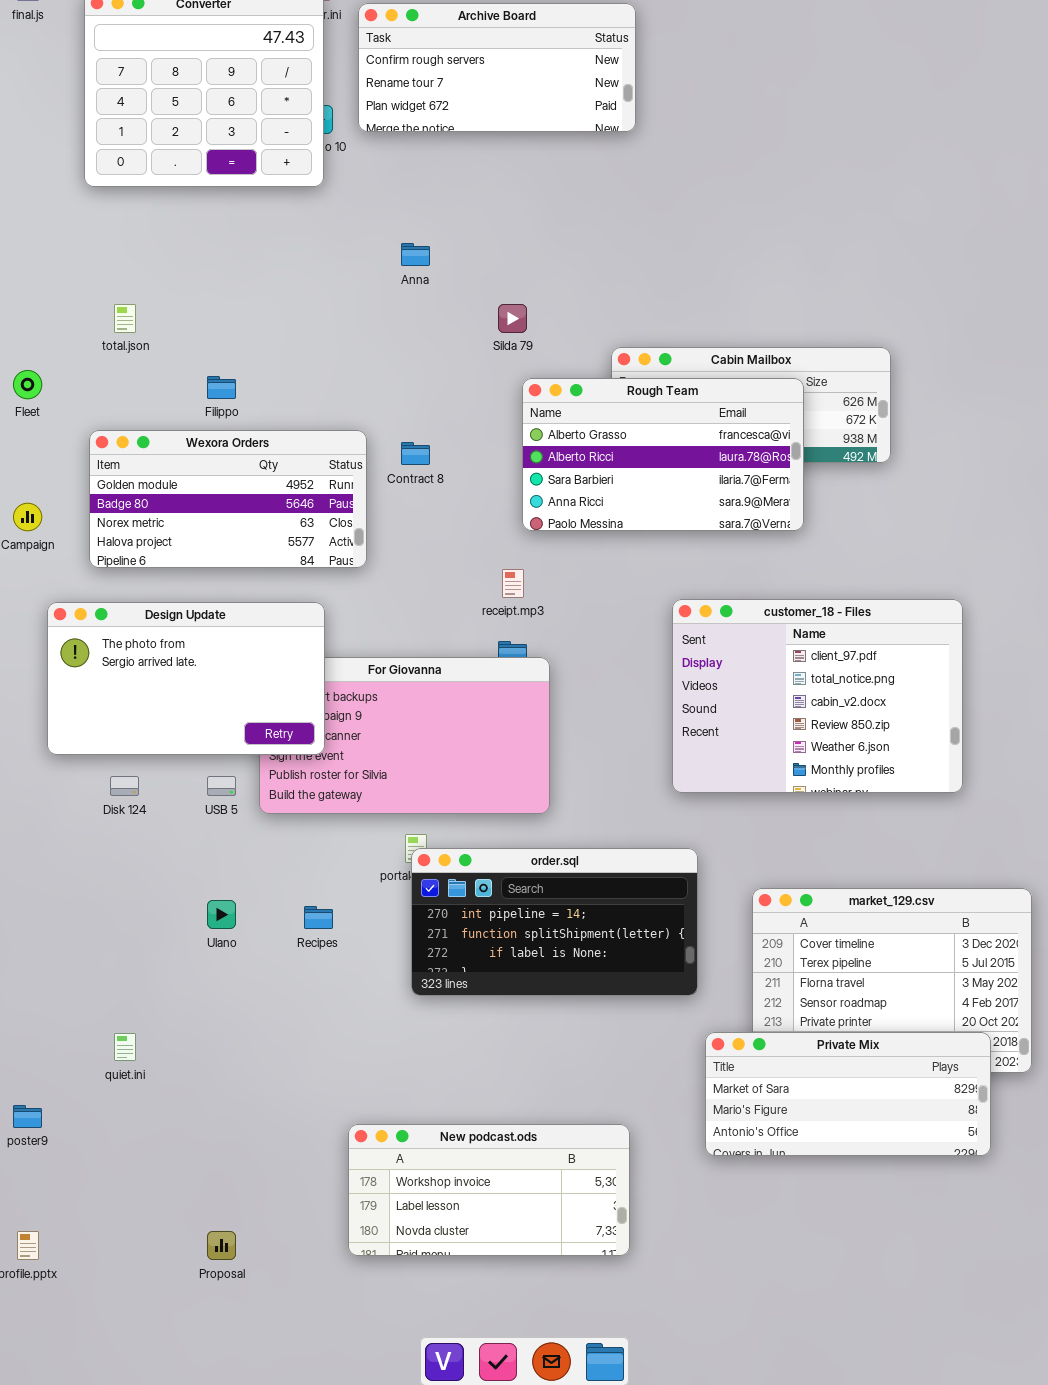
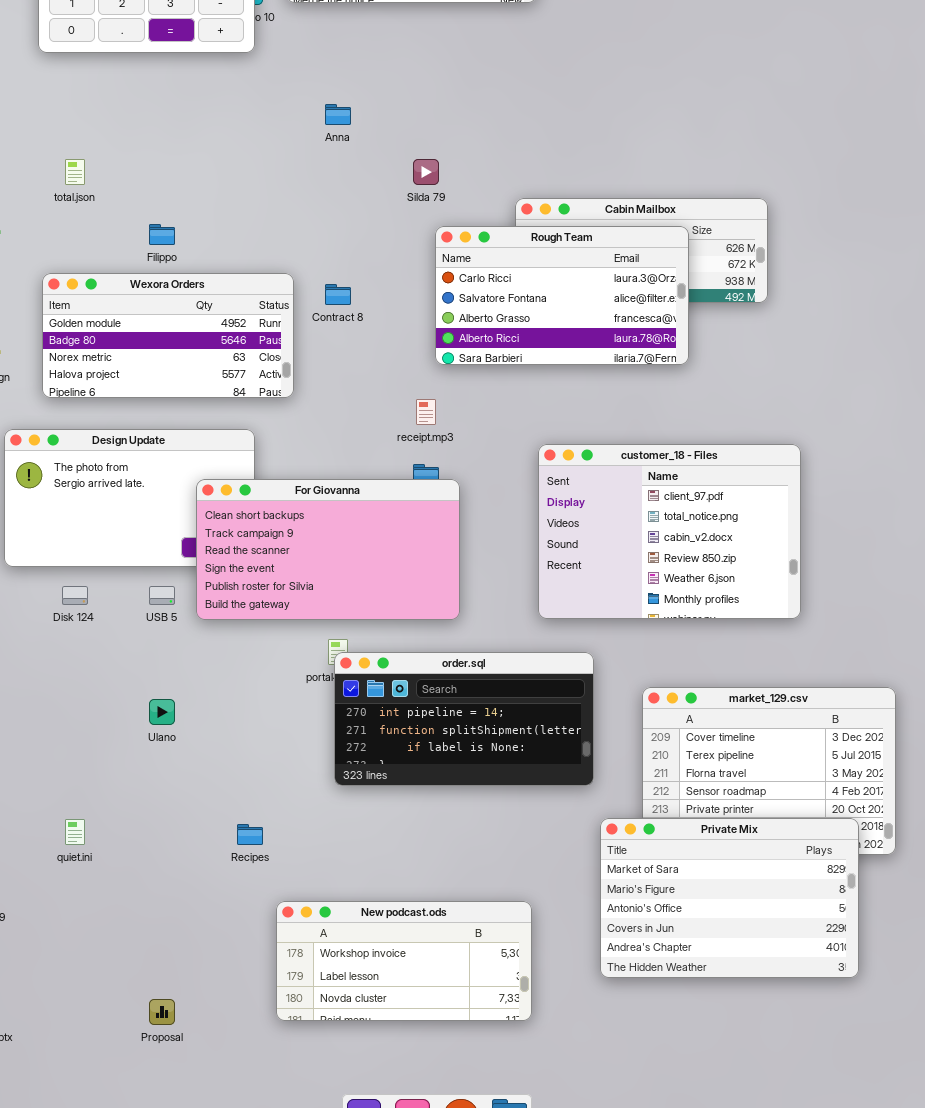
Rough Team: [522,378,804,531] -> [435,226,689,365], scrolled up 2 rows
customer_18 - Files: [672,599,963,793] -> [538,444,801,619], moved
For Giovanna: [259,657,550,814] -> [196,479,460,620], raised
Recipes: [304,906,333,929] -> [237,824,263,845], moved
Private Mix: [705,1032,991,1156] -> [600,818,859,978], resized

